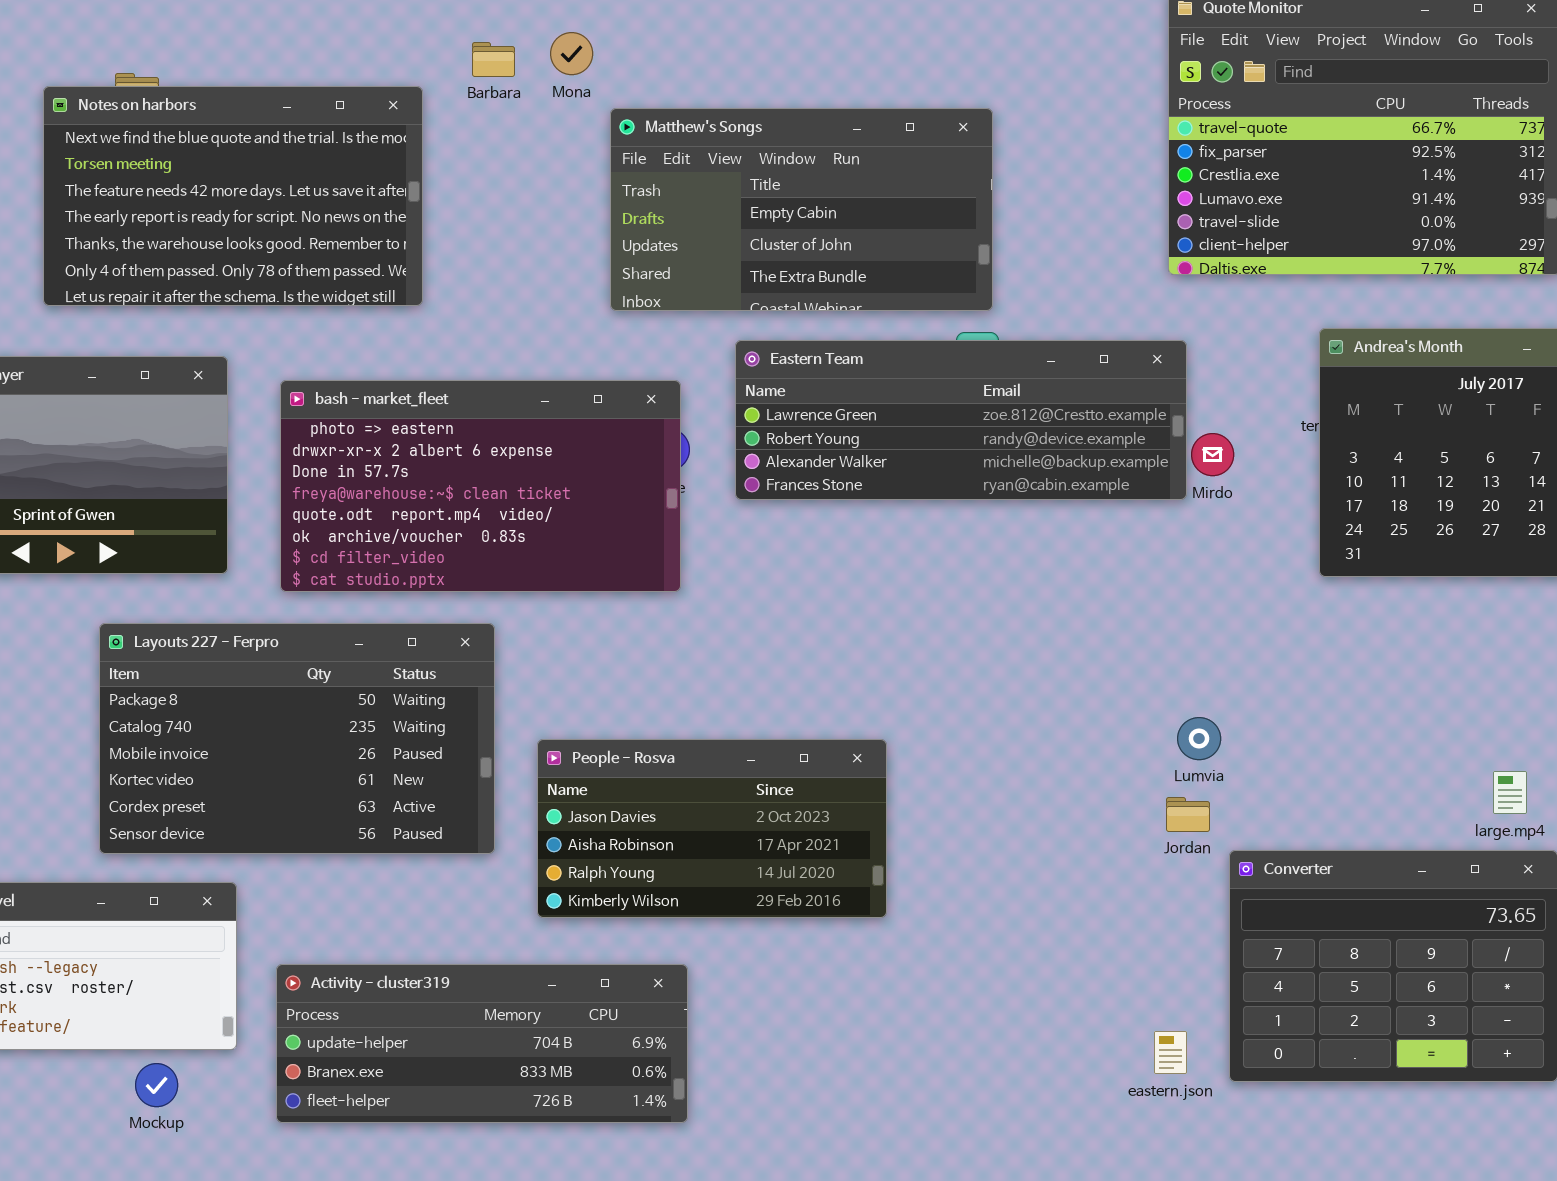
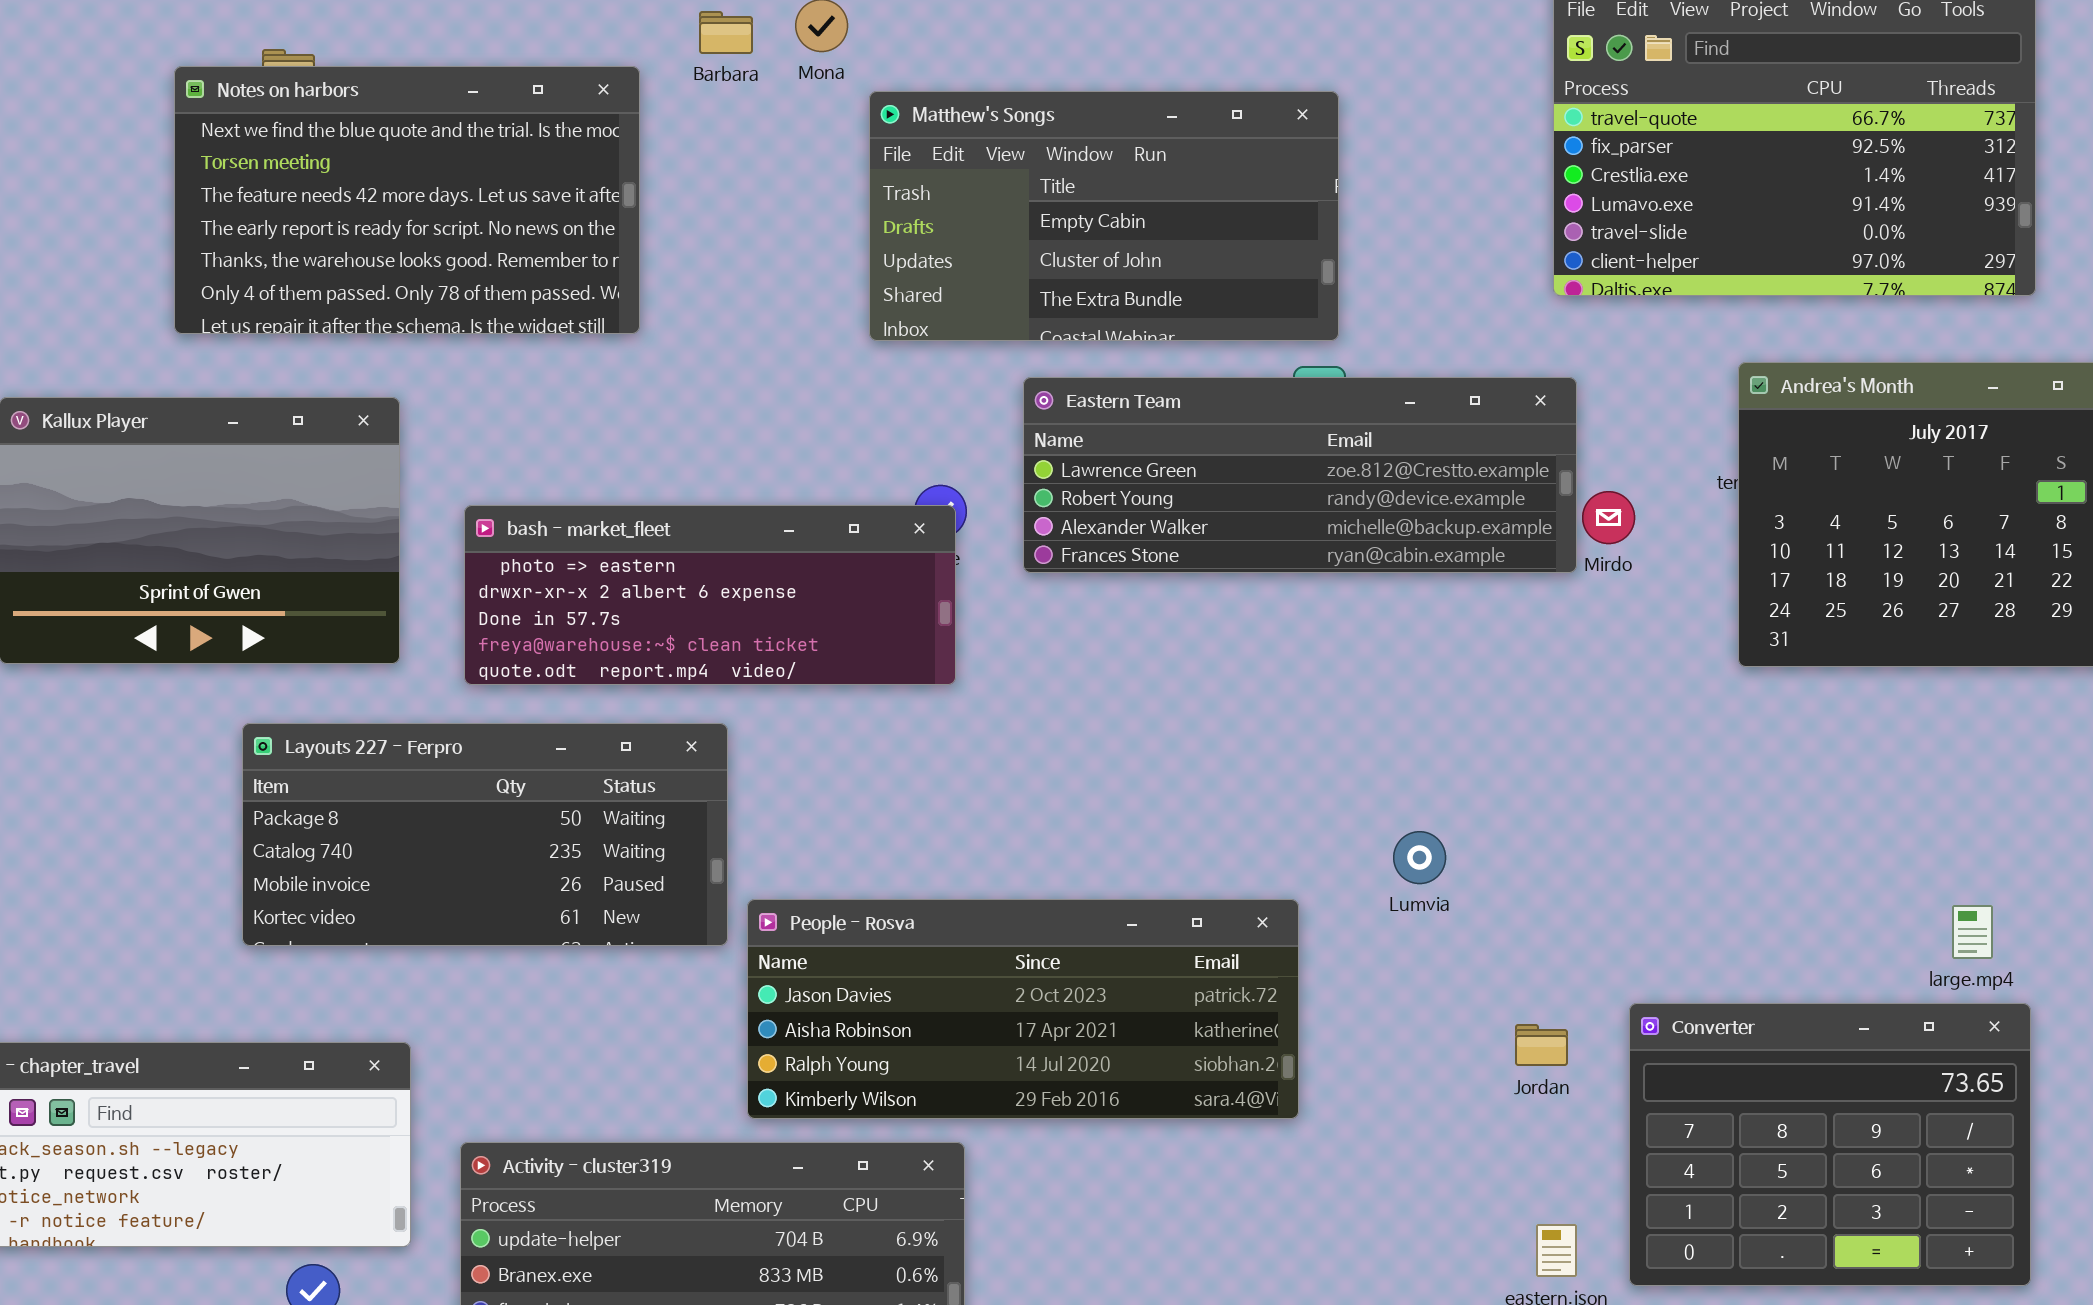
bash - market_fleet: [280,380,681,592] -> [464,505,956,685], resized
Layouts 227 - Ferpro: [99,623,495,854] -> [242,723,728,946], resized
Lumvia: [1177,717,1221,760] -> [1393,831,1446,884], moved
People - Rosva: [537,739,887,918] -> [747,899,1299,1119], moved, resized
Jordan: [1166,797,1210,832] -> [1515,1024,1568,1066], moved

